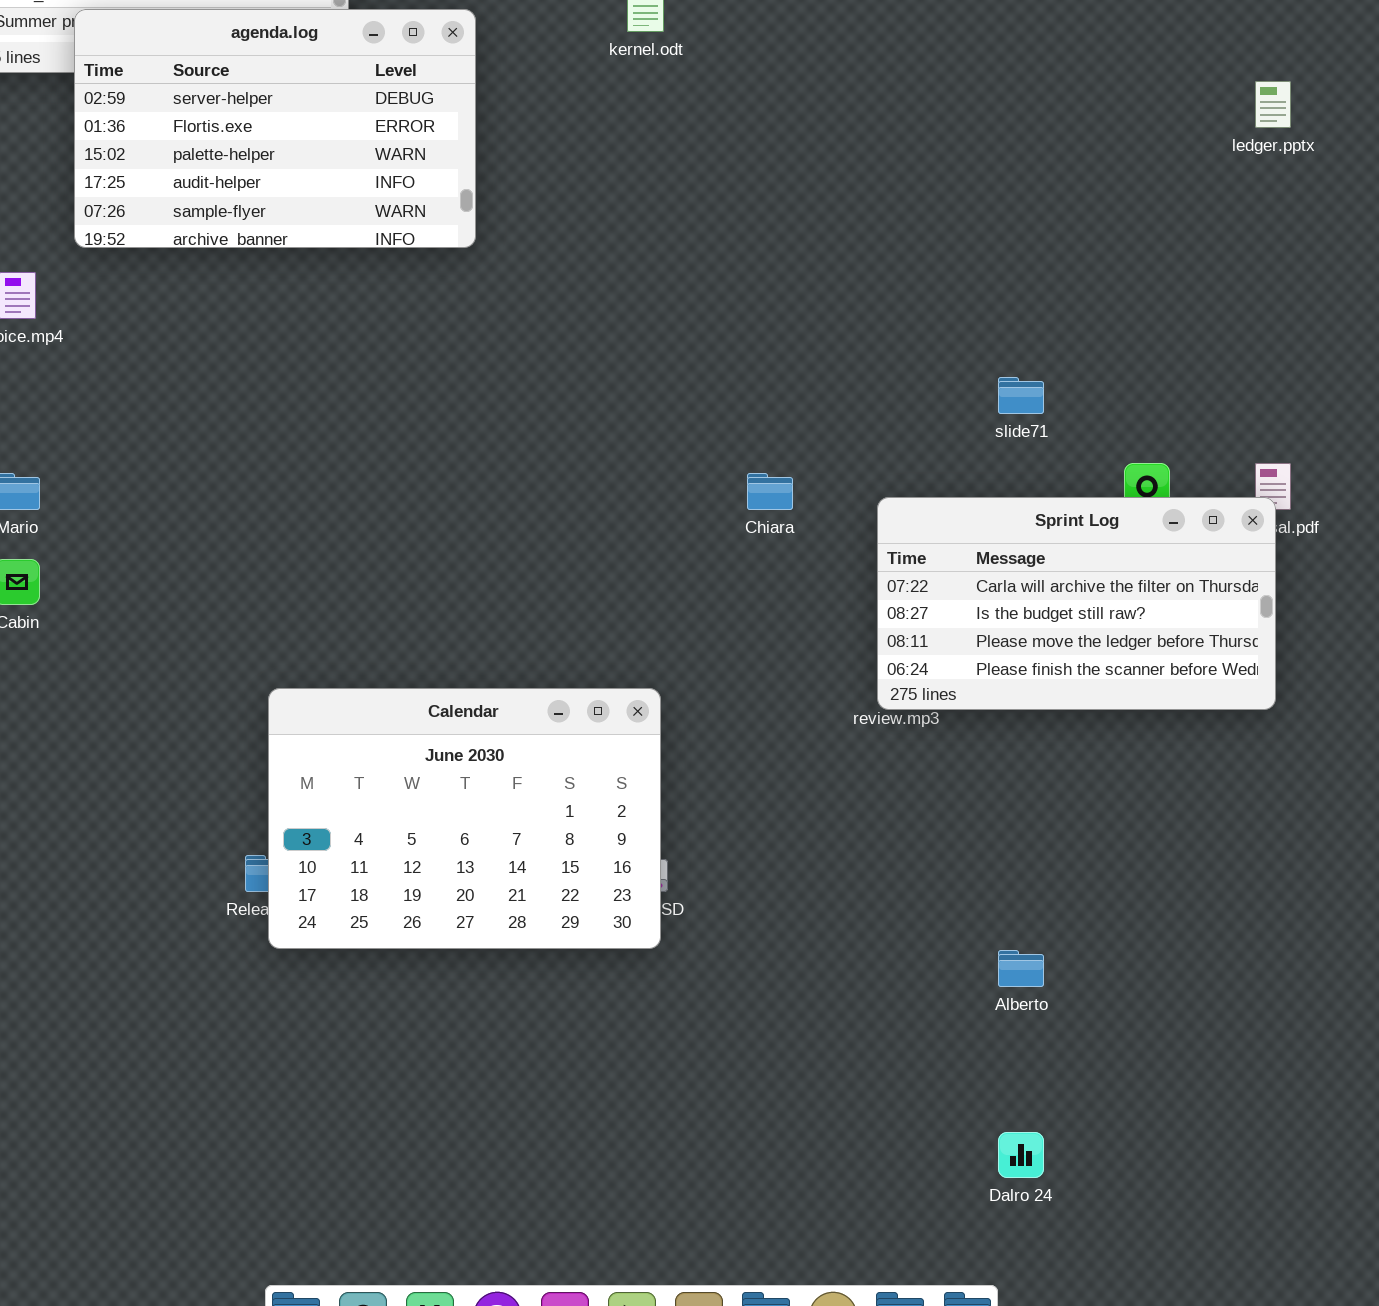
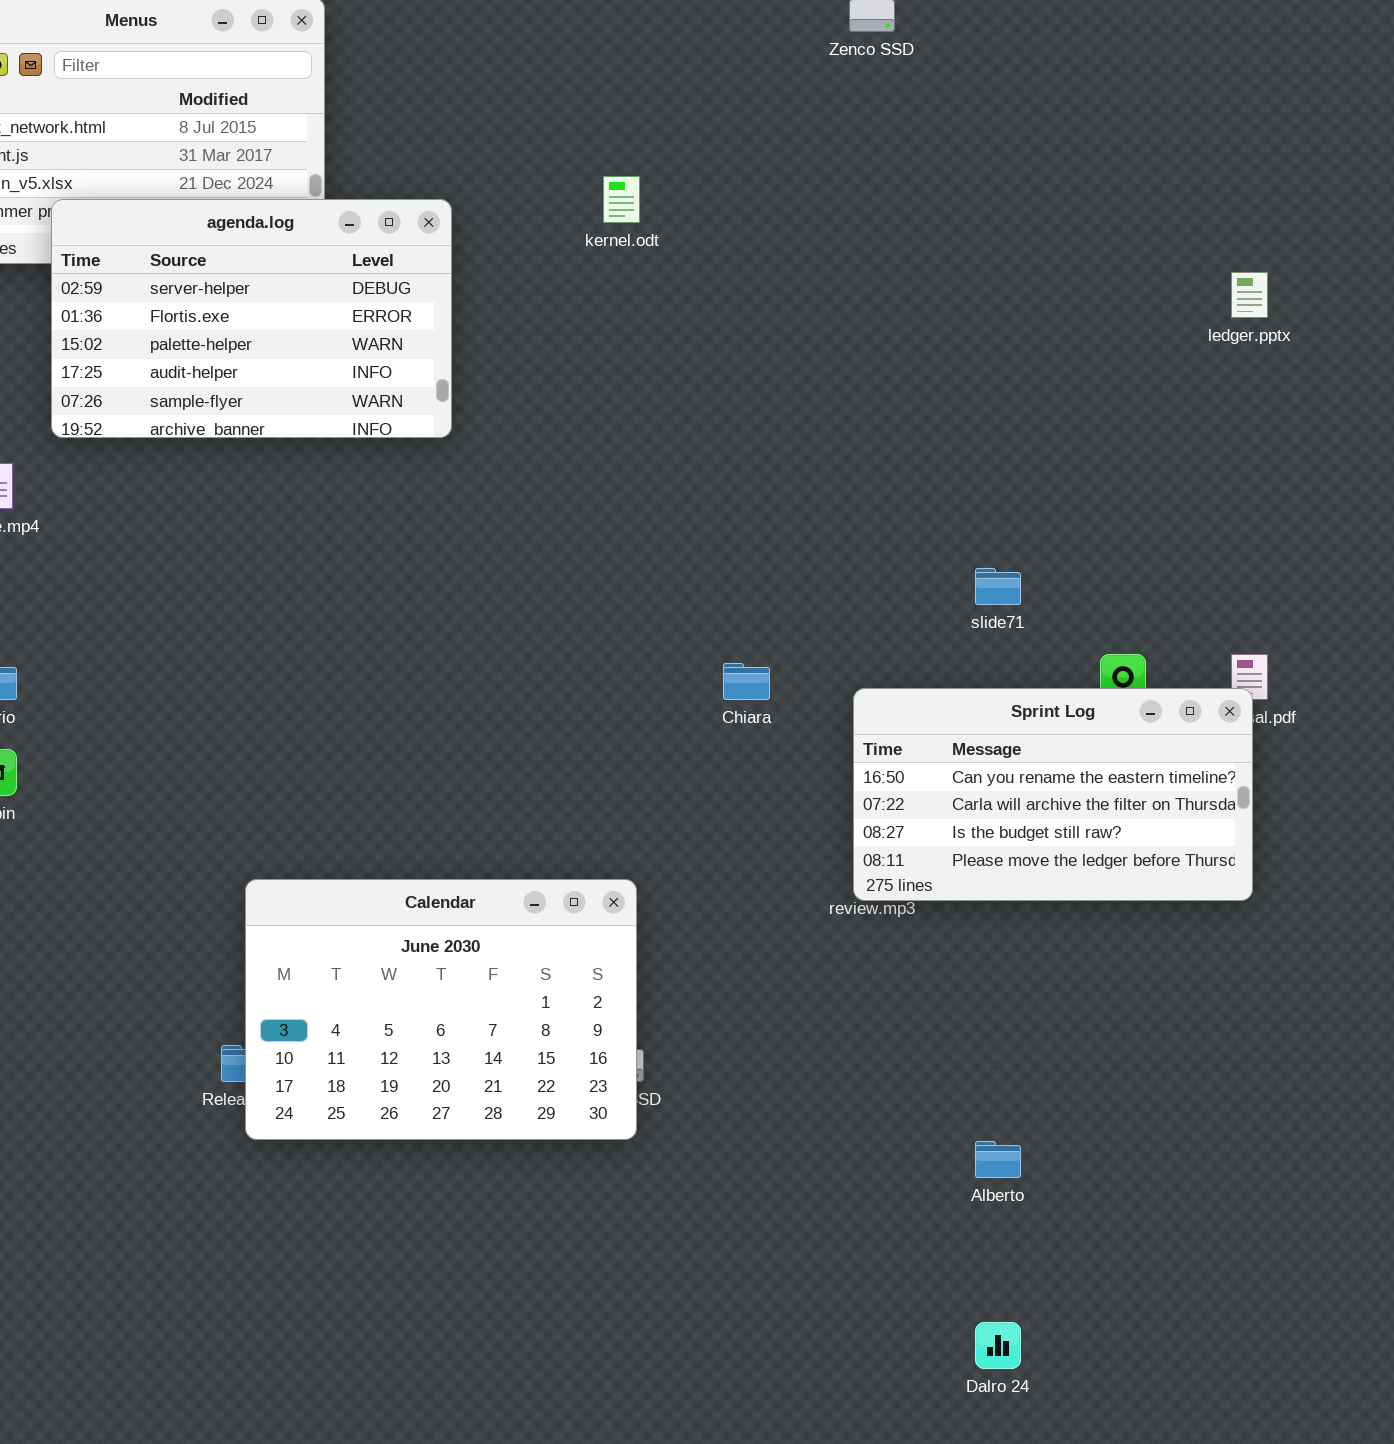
Sprint Log: [877,497,1276,710] -> [853,688,1253,901], scrolled up 1 row

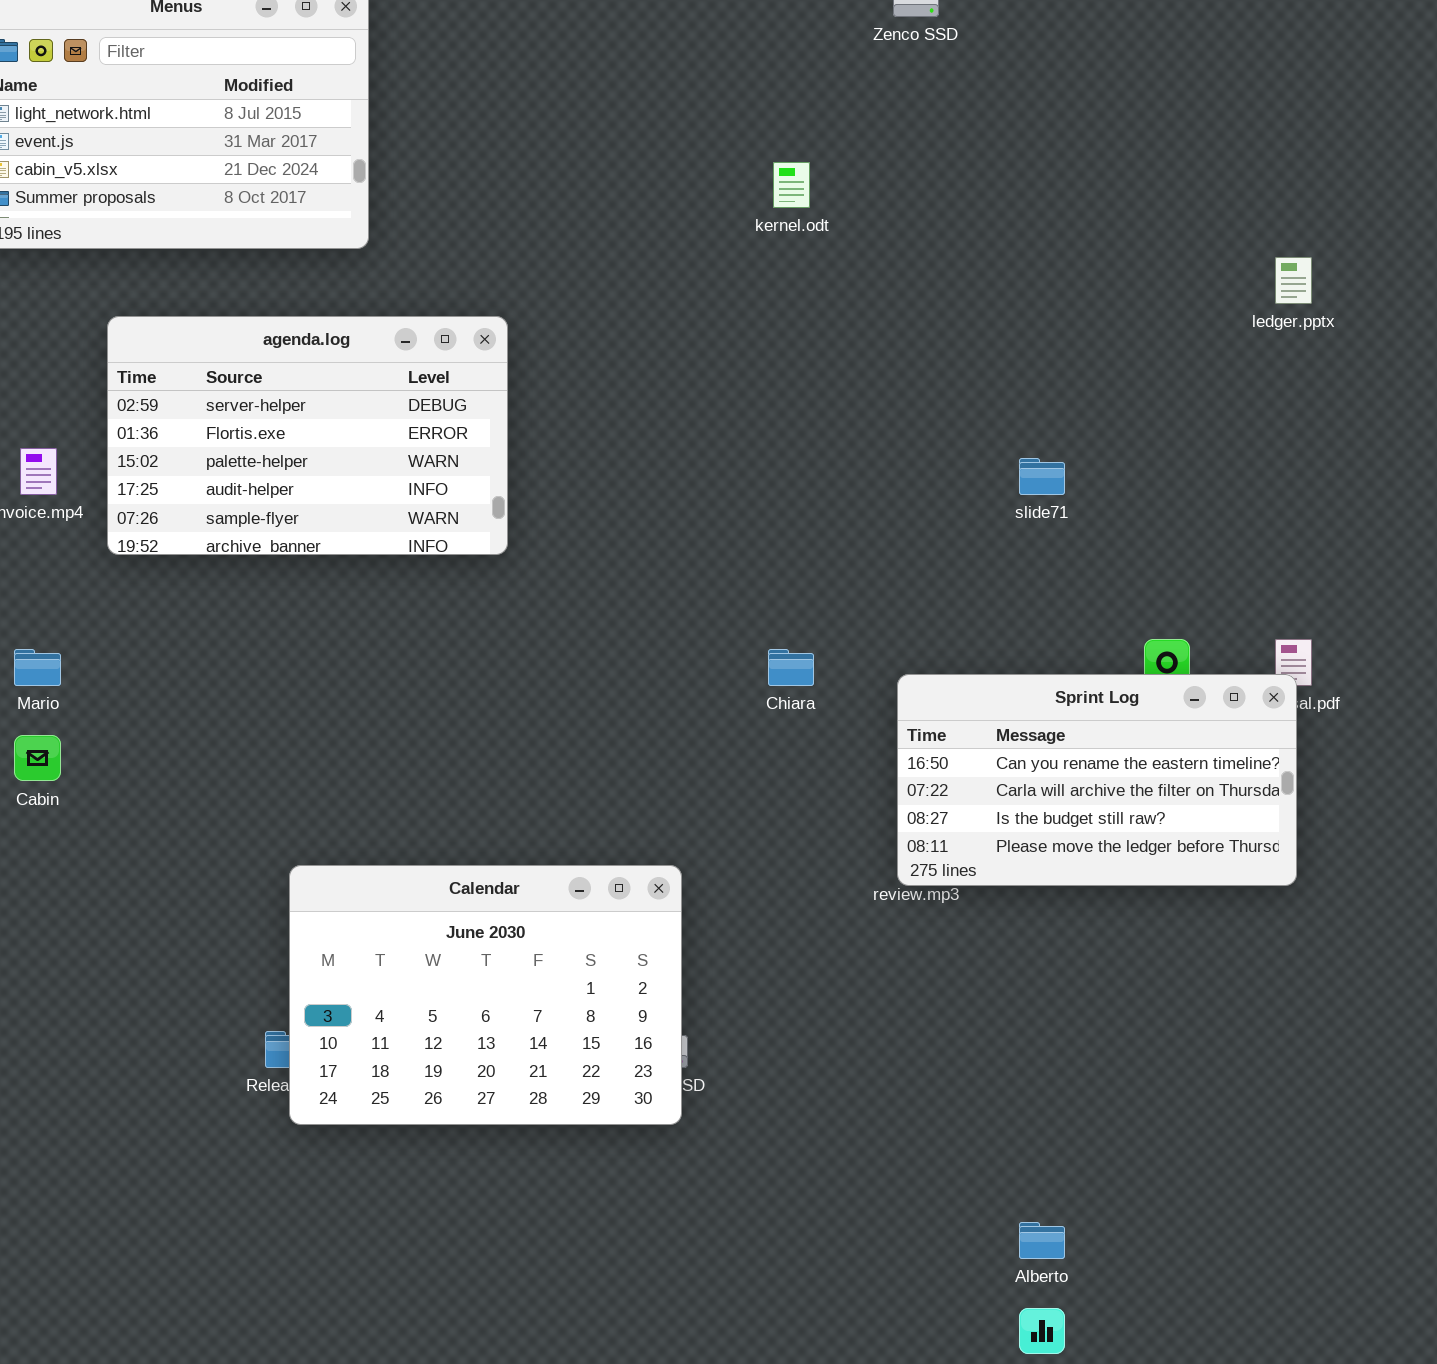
kernel.odt: [603,176,640,223] -> [773,162,810,208], moved
agenda.log: [51,199,452,438] -> [107,316,508,555], moved
slide71: [975,568,1021,605] -> [1019,458,1065,495], moved
Alberto: [975,1141,1021,1178] -> [1019,1222,1065,1259], moved

